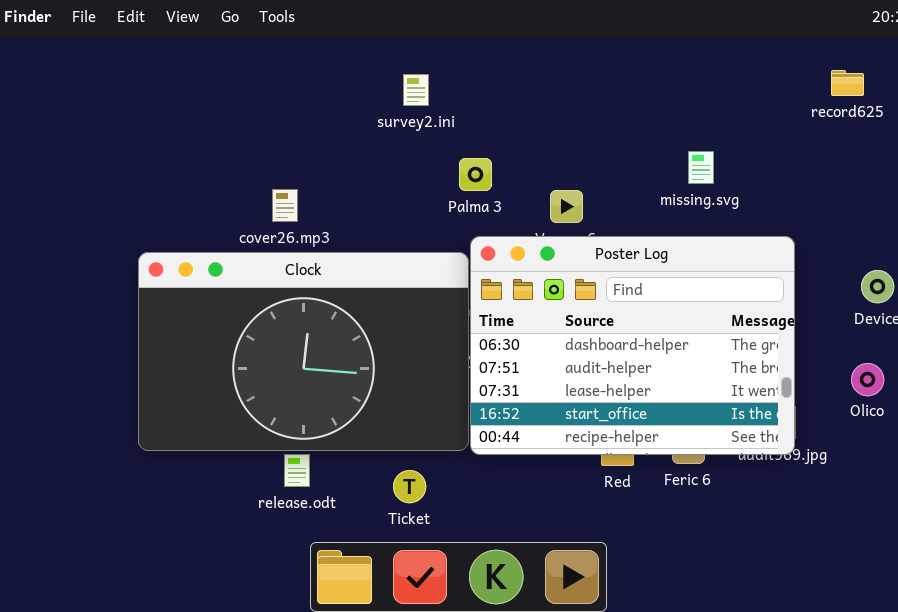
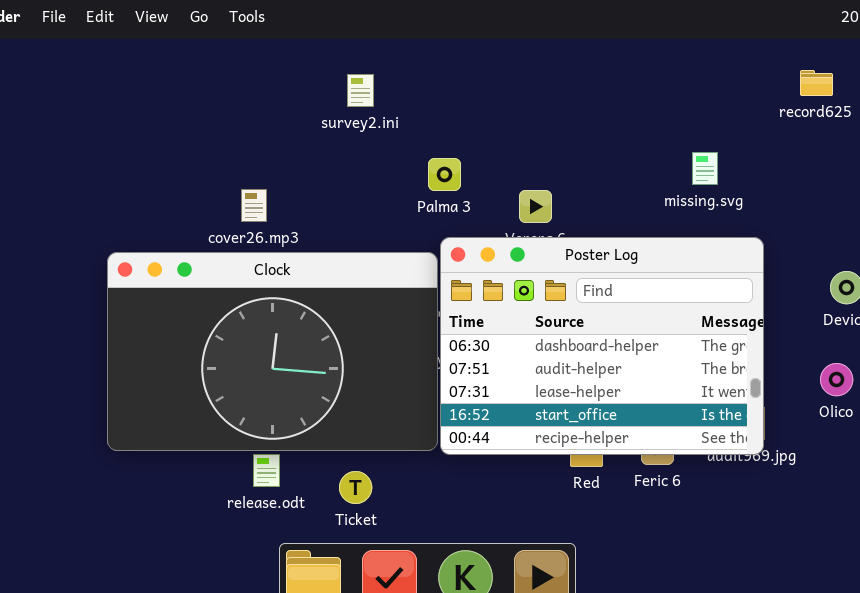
survey2.ini: [403,74,429,106] -> [347,74,374,107], moved
missing.svg: [688,151,714,184] -> [692,152,718,185], moved
Ticket: [393,470,426,503] -> [339,471,372,504], moved

